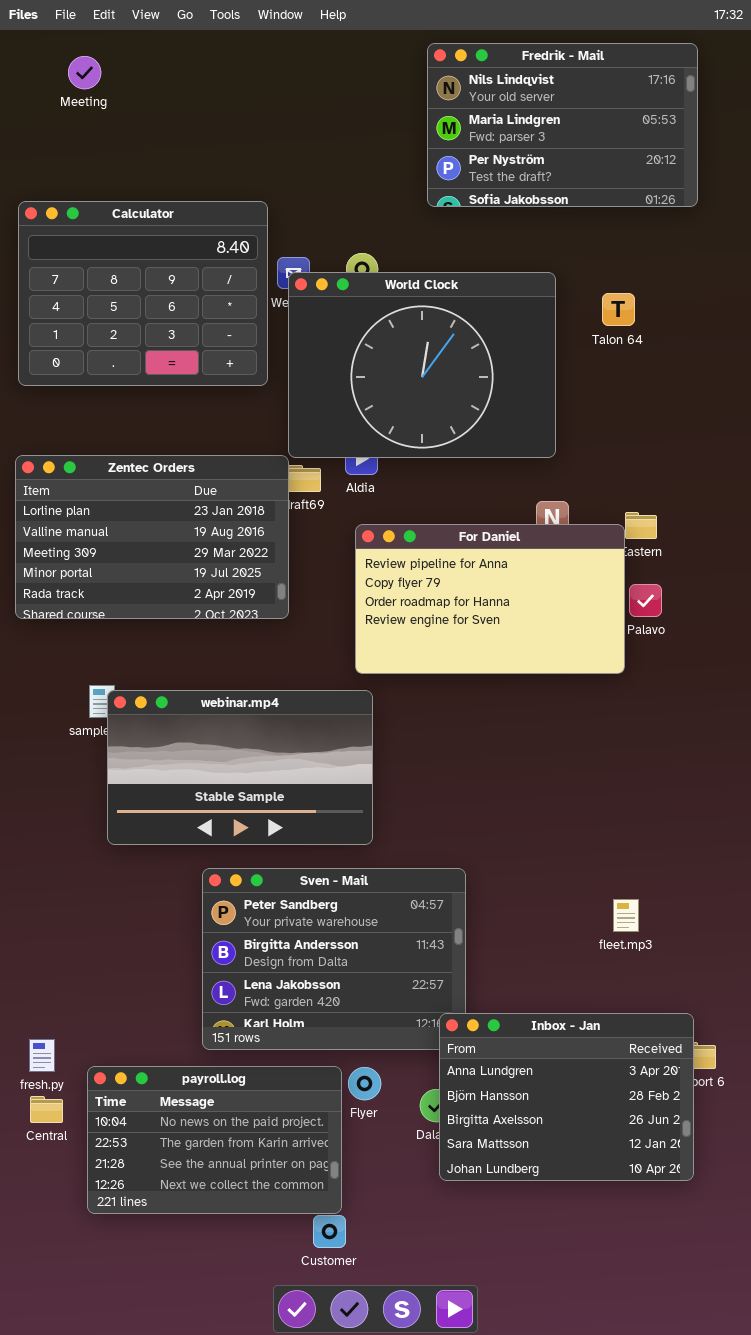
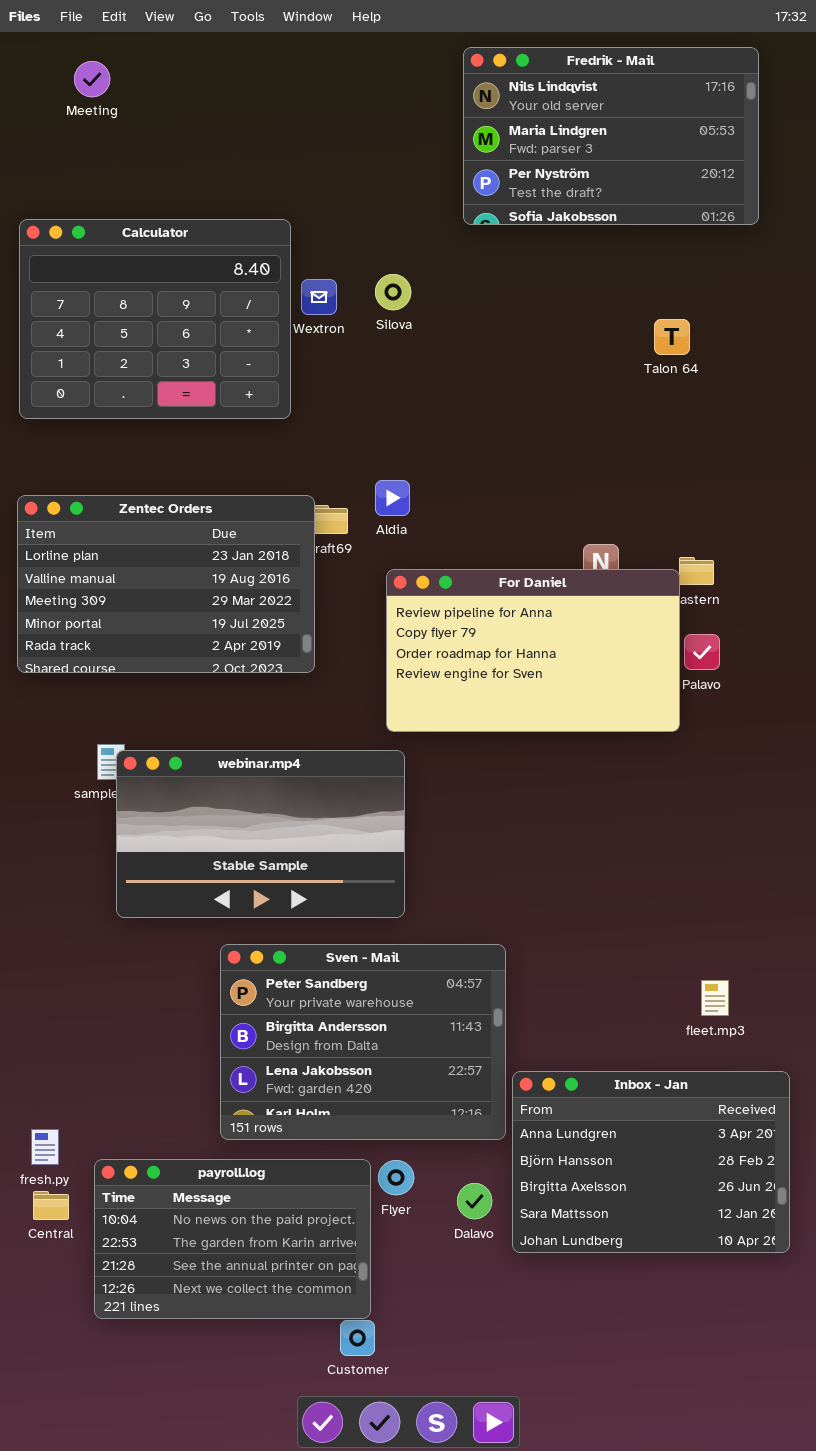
World Clock: [288,272,556,458] -> none, closed
fleet.mp3: [613,899,639,932] -> [701,980,729,1016], moved
Inbox - Jan: [439,1013,694,1181] -> [512,1071,790,1253], moved

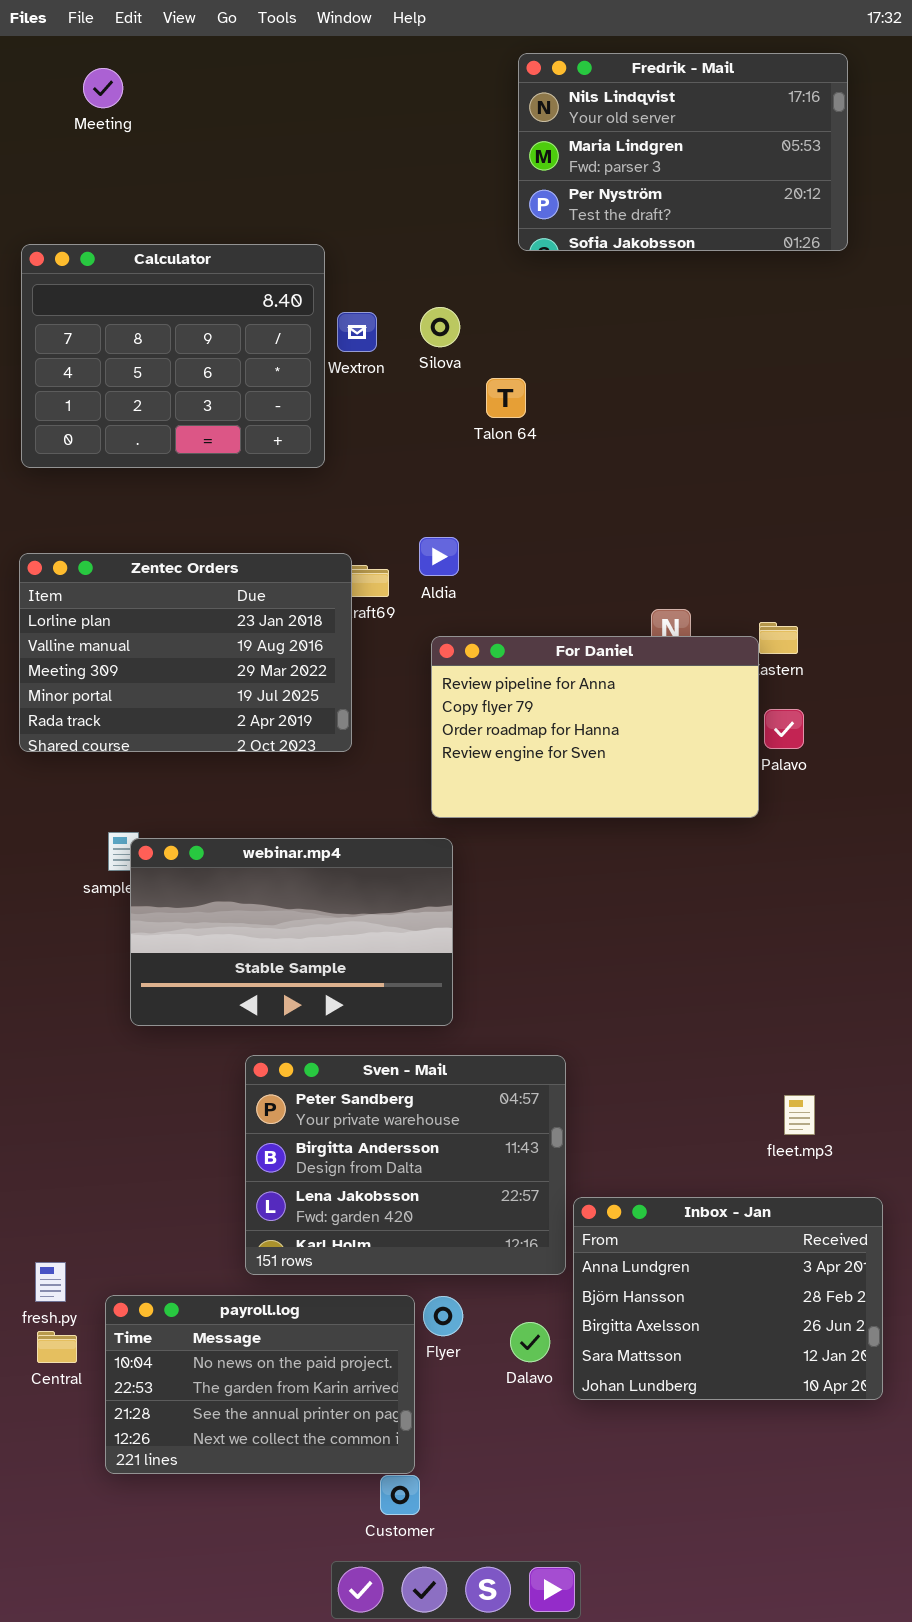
Talon 64: [654,319,690,355] -> [486,378,526,418], moved

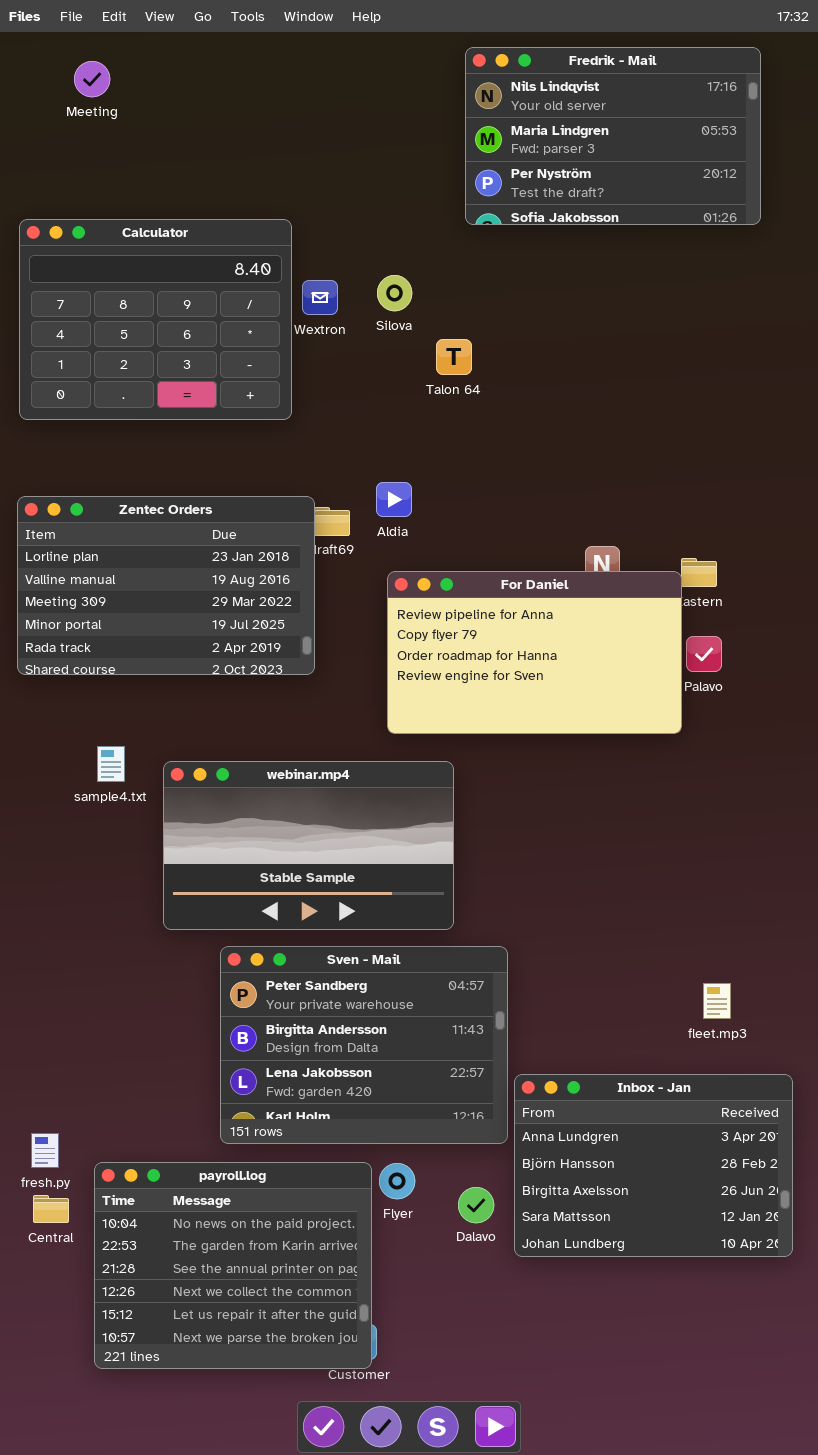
webinar.mp4: [130,838,453,1026] -> [163,761,454,930], moved
payroll.log: [105,1295,415,1474] -> [94,1162,372,1369], resized

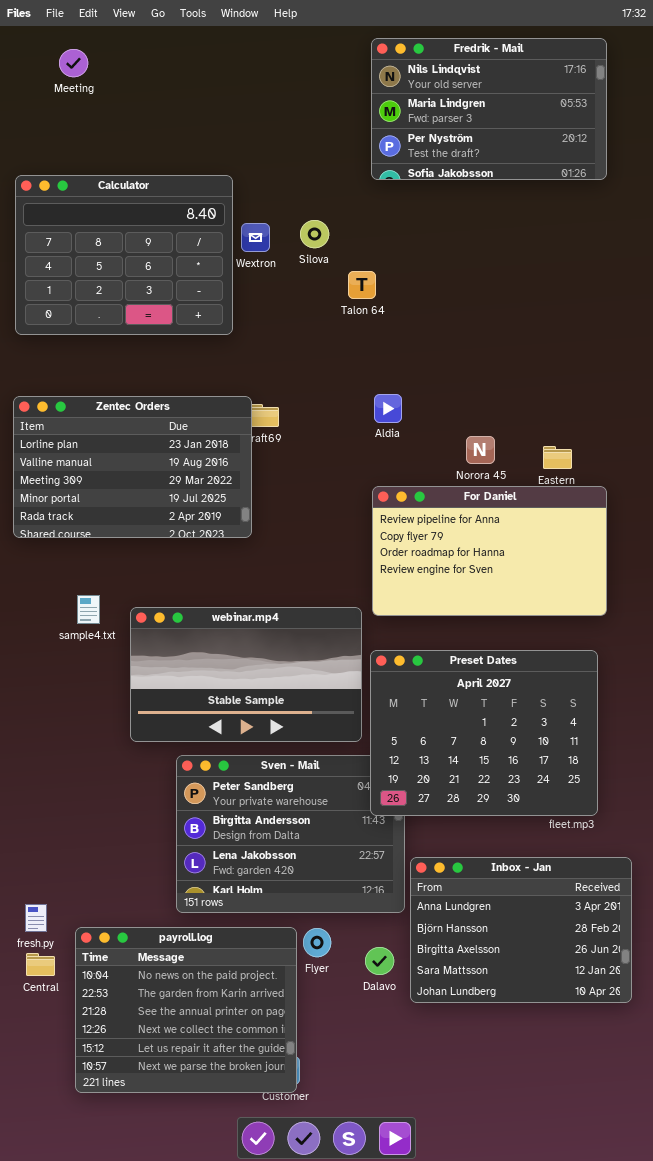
Aldia: [376,482,412,517] -> [374,394,402,423], moved
For Daniel: [387,571,682,734] -> [372,486,607,616], moved
Preset Dates: none -> [370,650,598,816], opened

